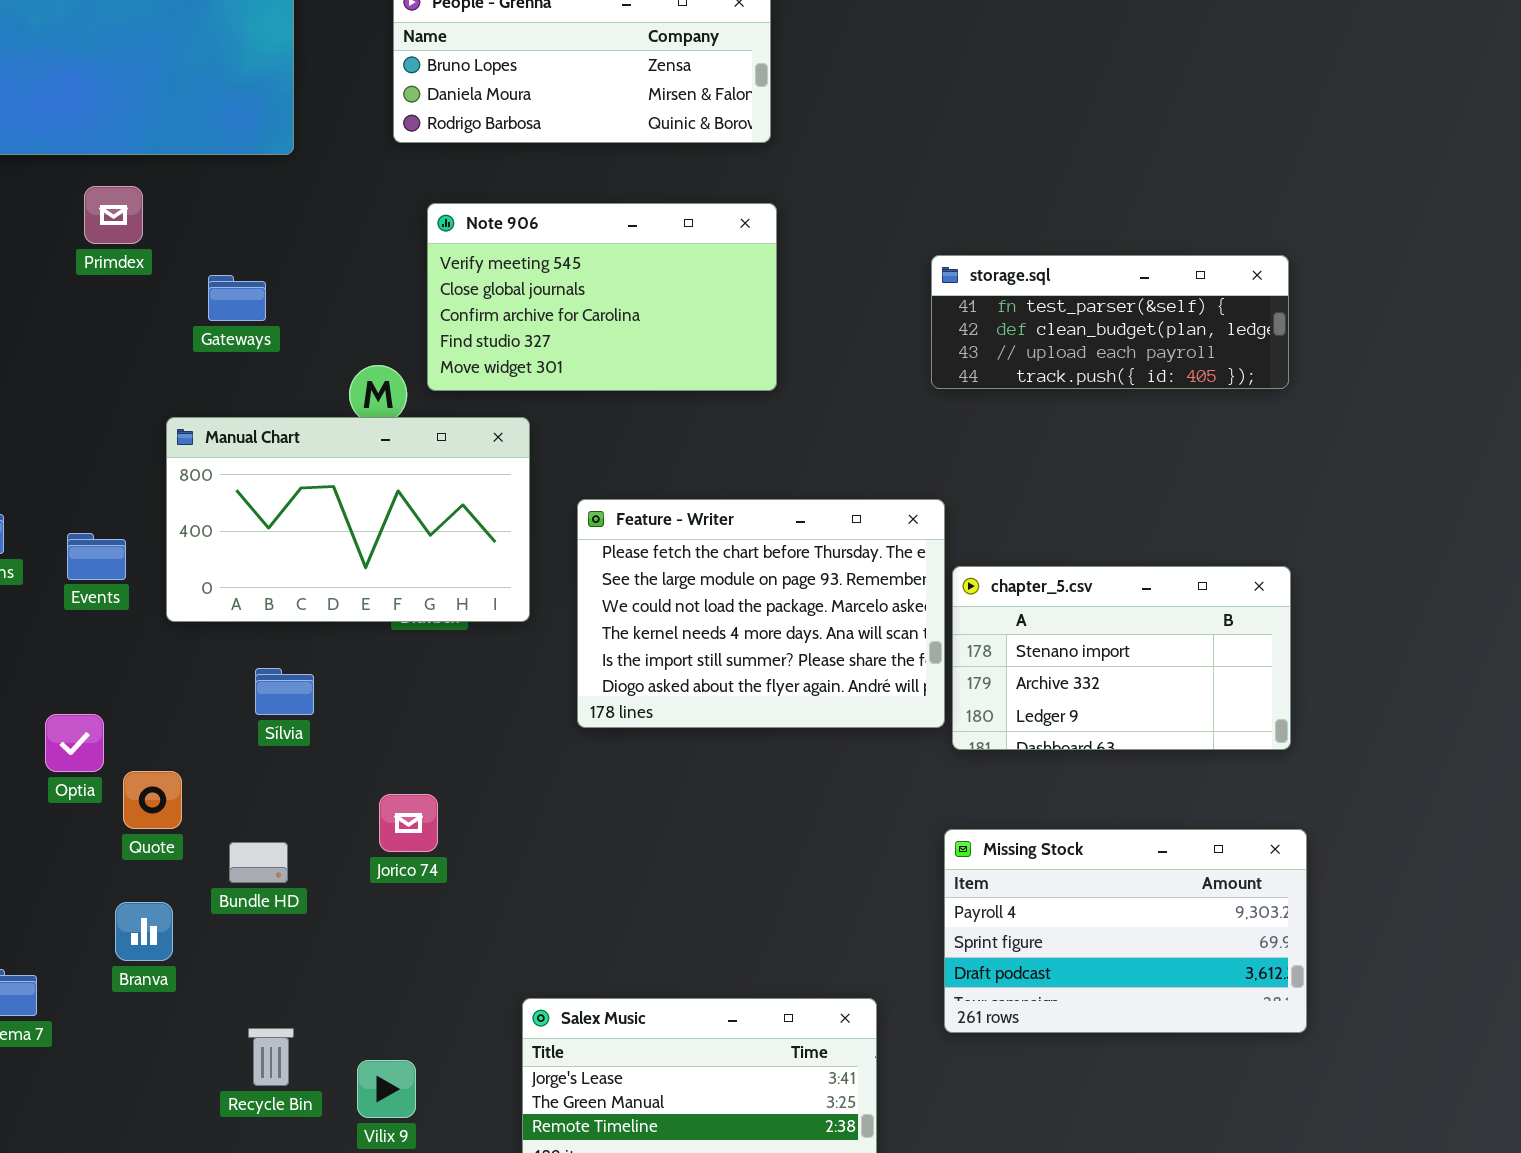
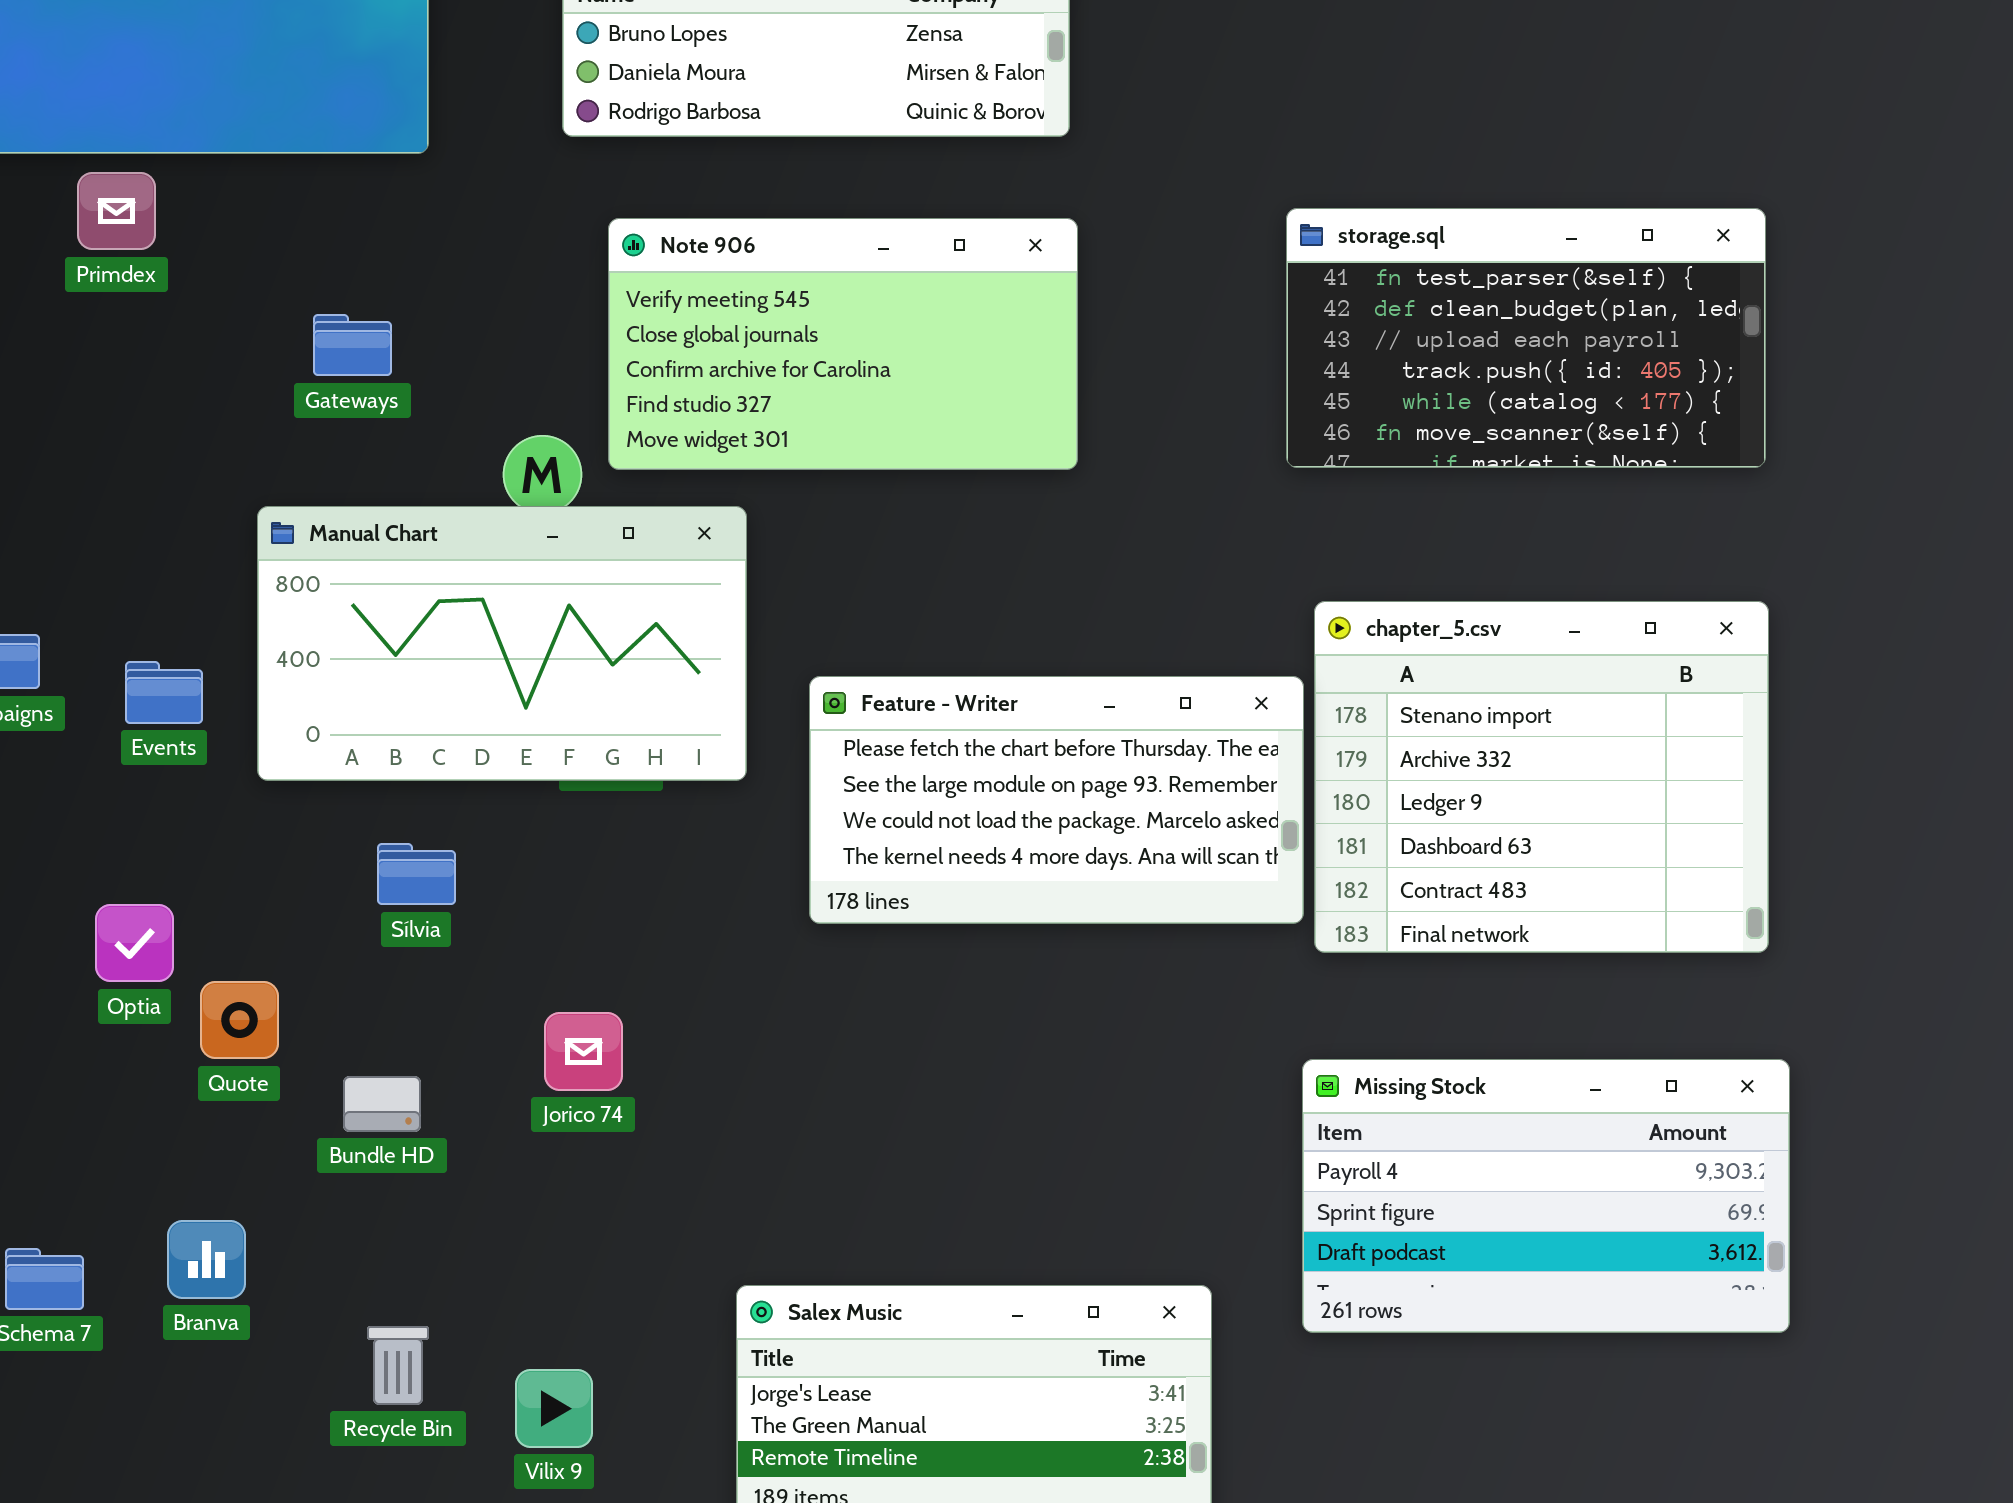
Primdex: [84,186,143,244] -> [77,172,156,250], moved
storage.sql: [931,255,1289,389] -> [1286,208,1766,468], resized
Feature - Writer: [577,499,945,728] -> [809,676,1304,924], resized
chapter_5.csv: [952,566,1291,750] -> [1314,601,1769,953], resized
Branva: [115,902,173,961] -> [167,1220,246,1299], moved

